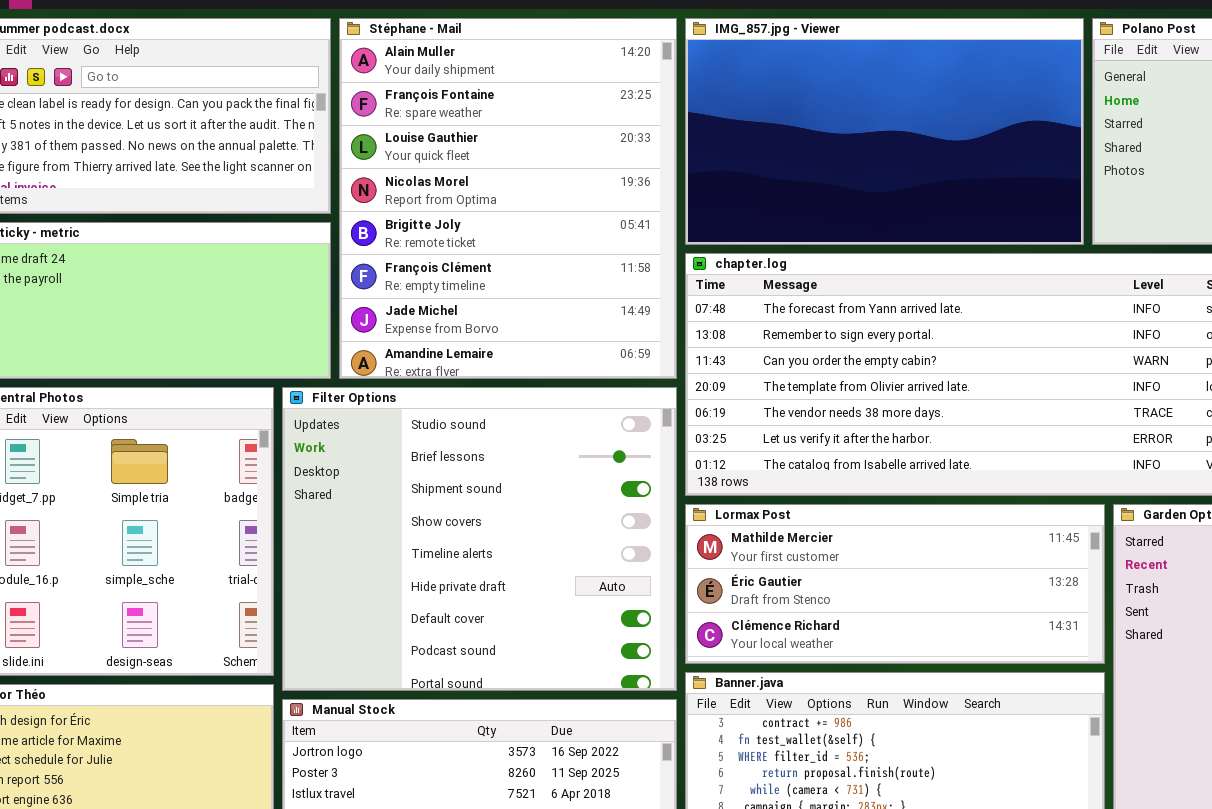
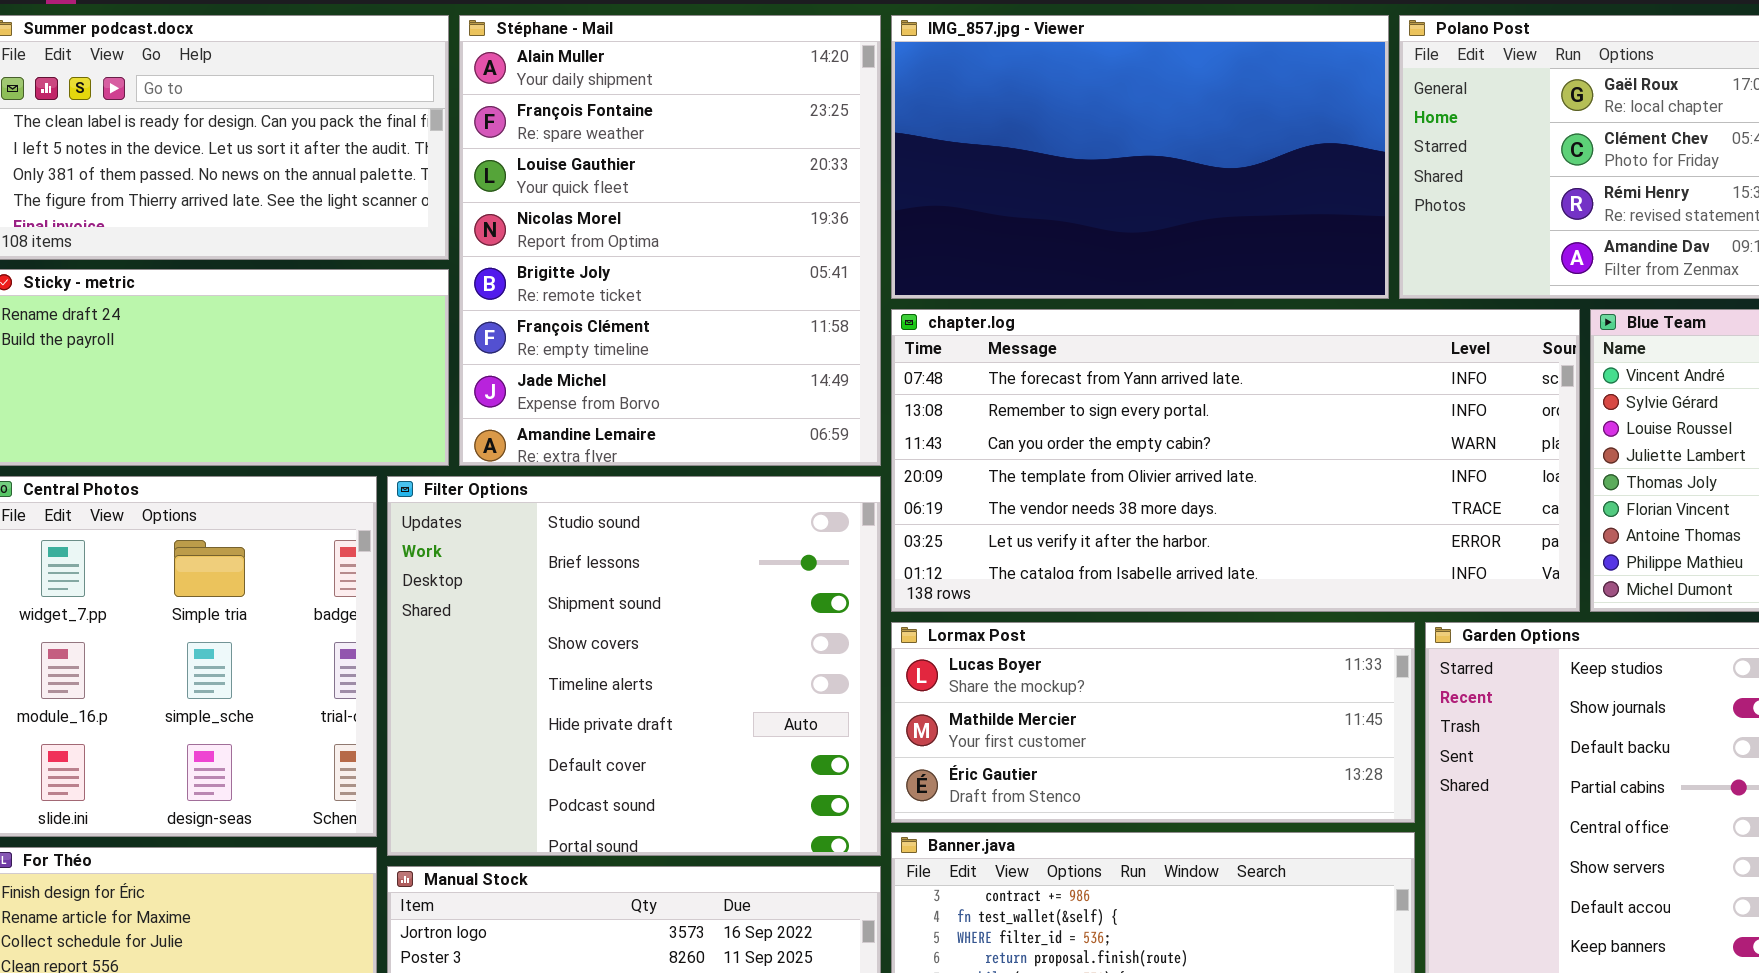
Lormax Post: [685,504,1105,664] -> [891,622,1415,823], scrolled up 1 row

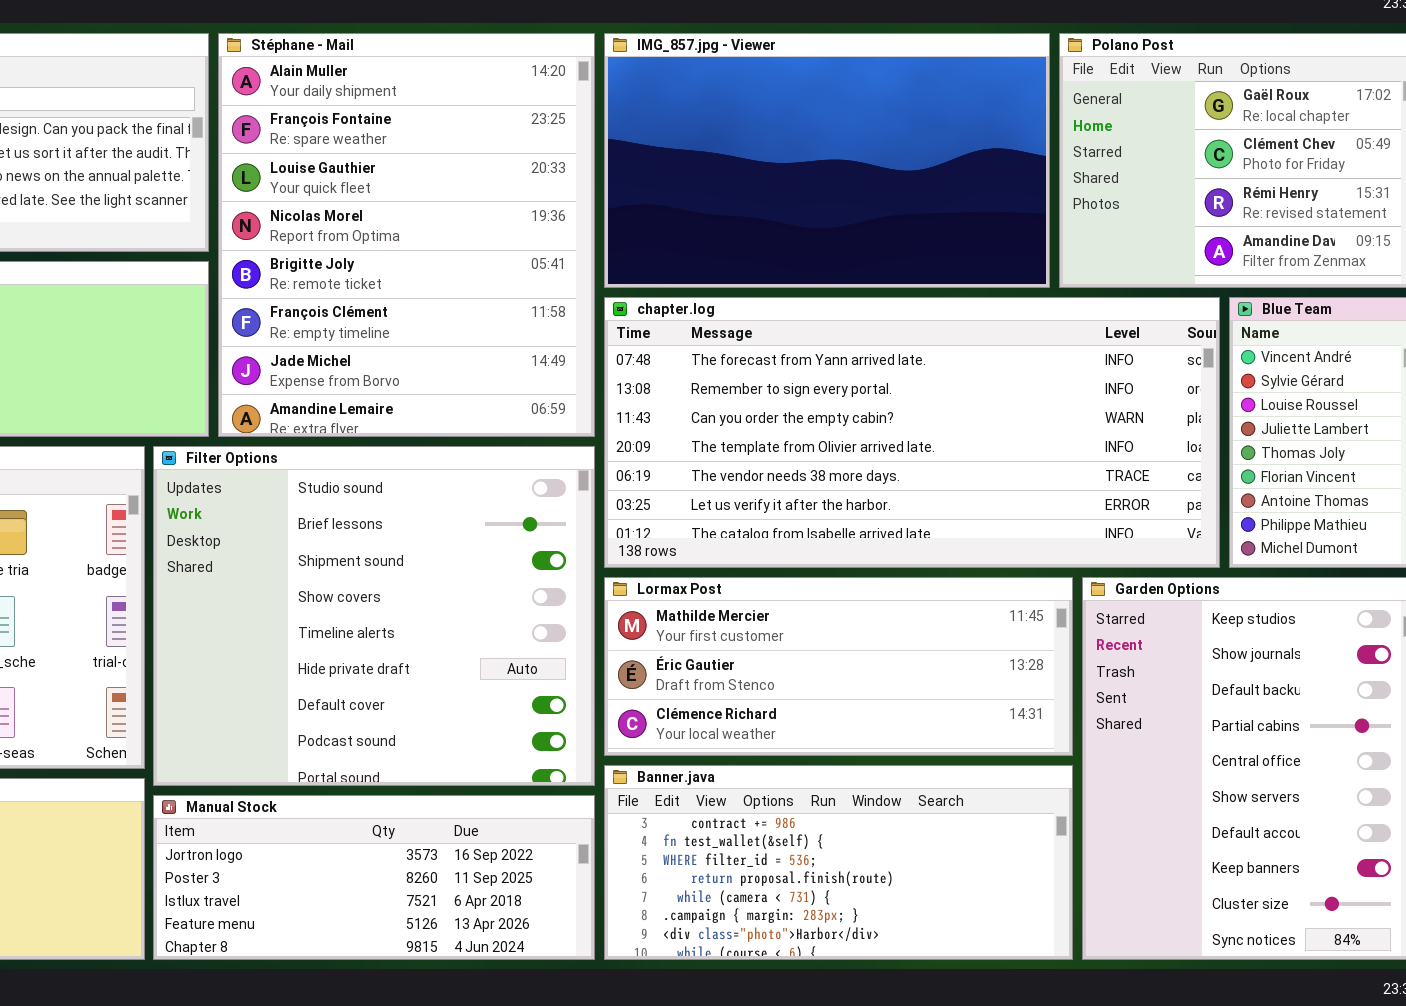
Lormax Post: [891,622,1415,823] -> [604,577,1073,756], scrolled down 1 row

